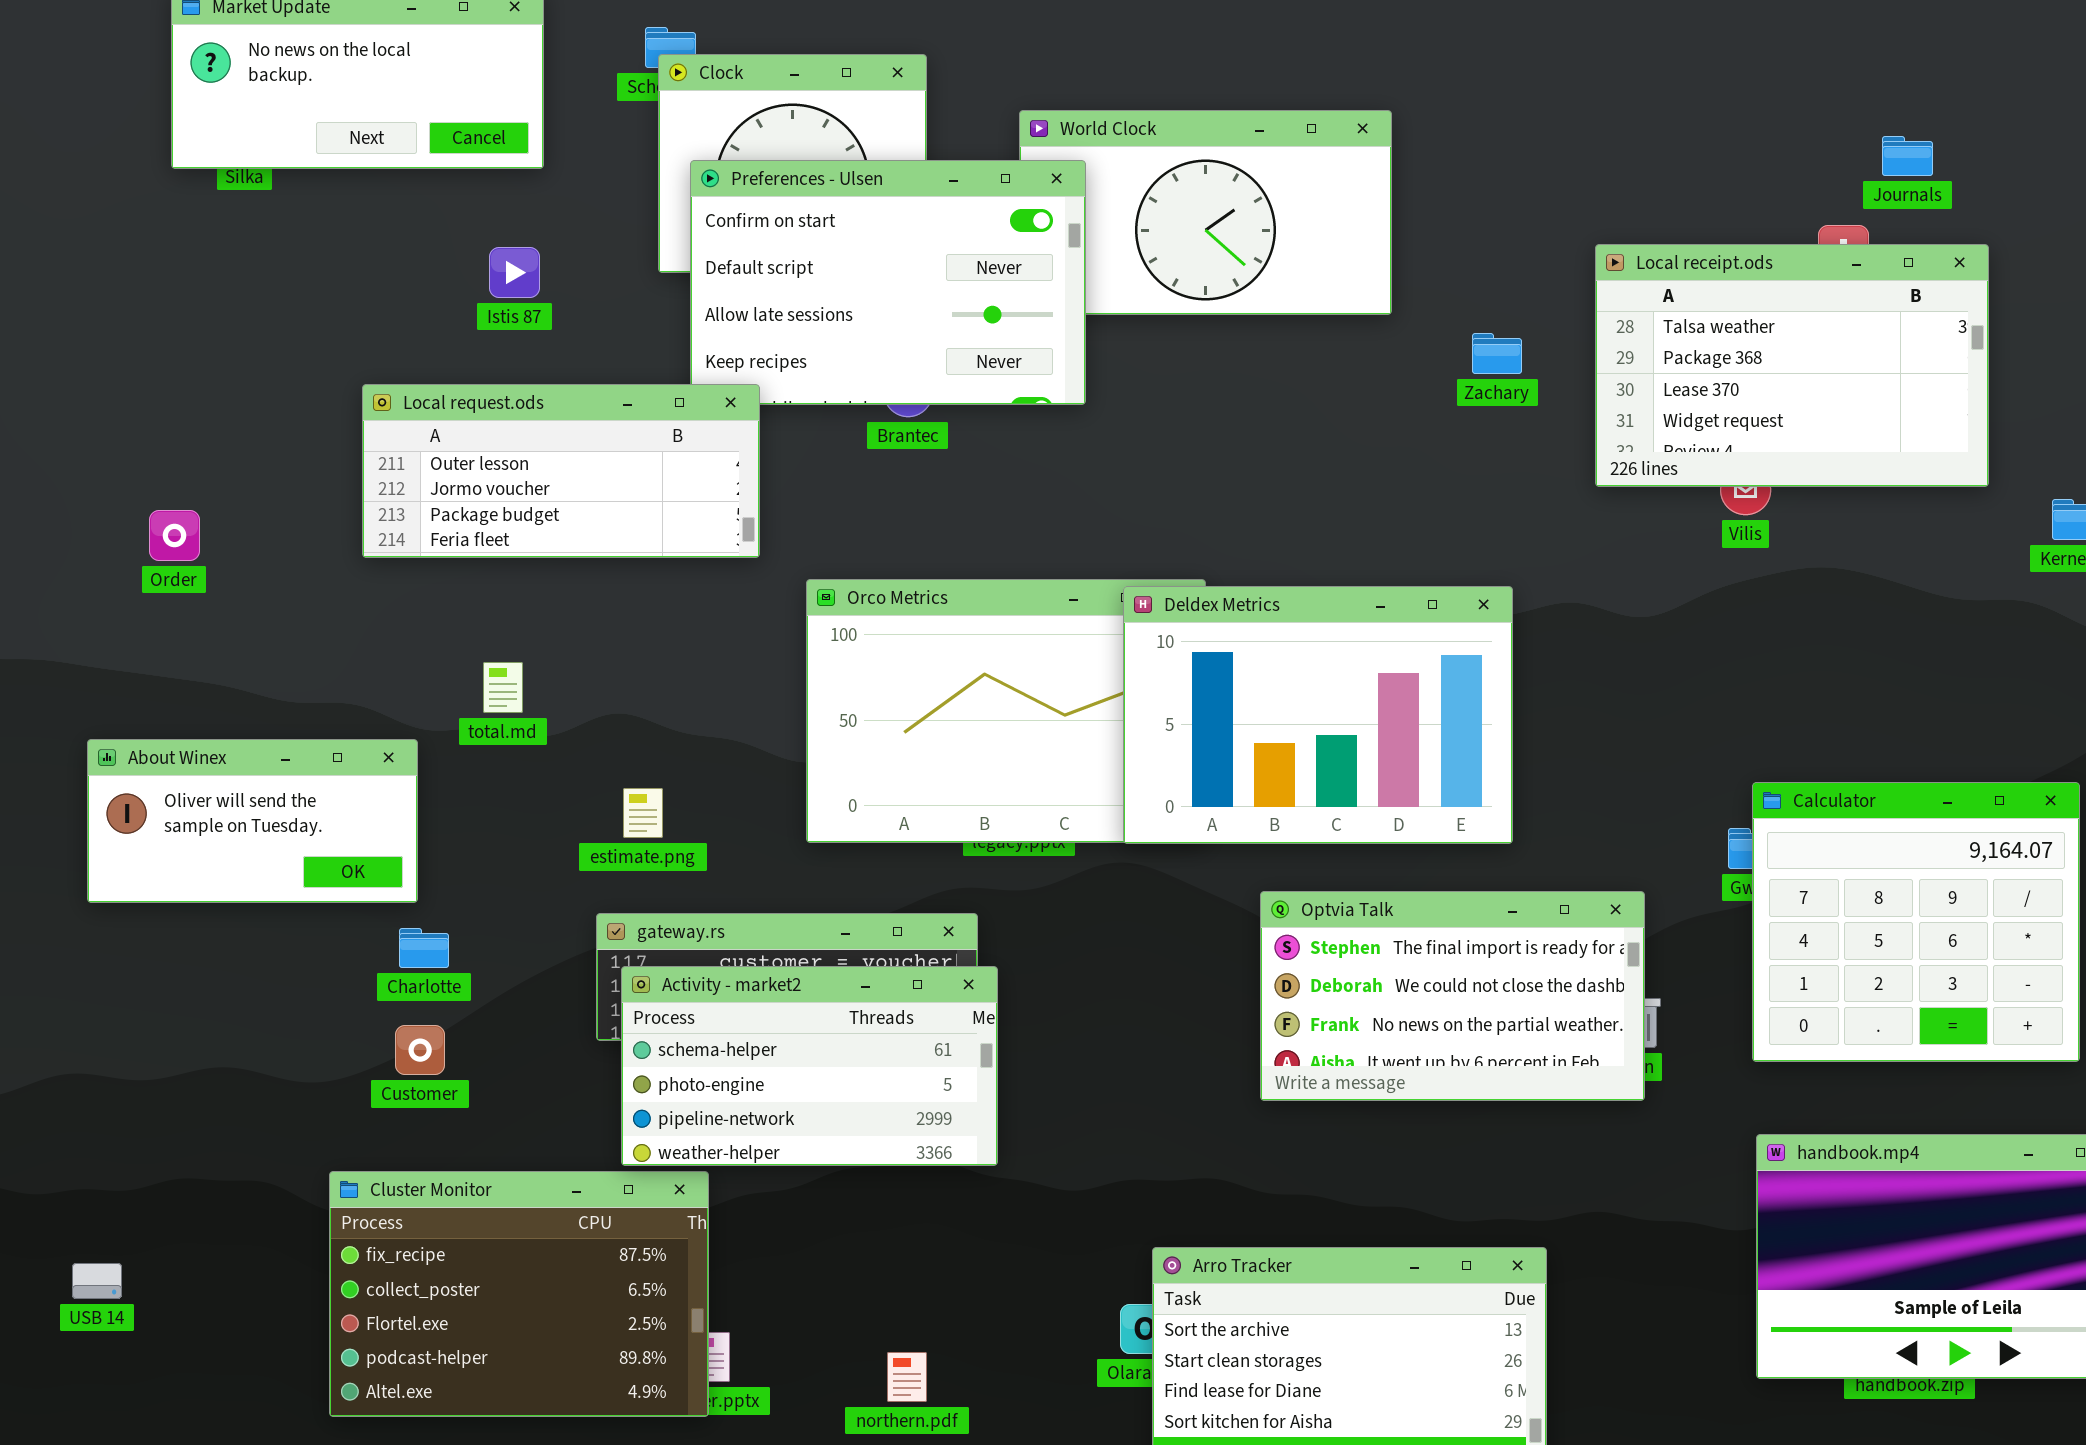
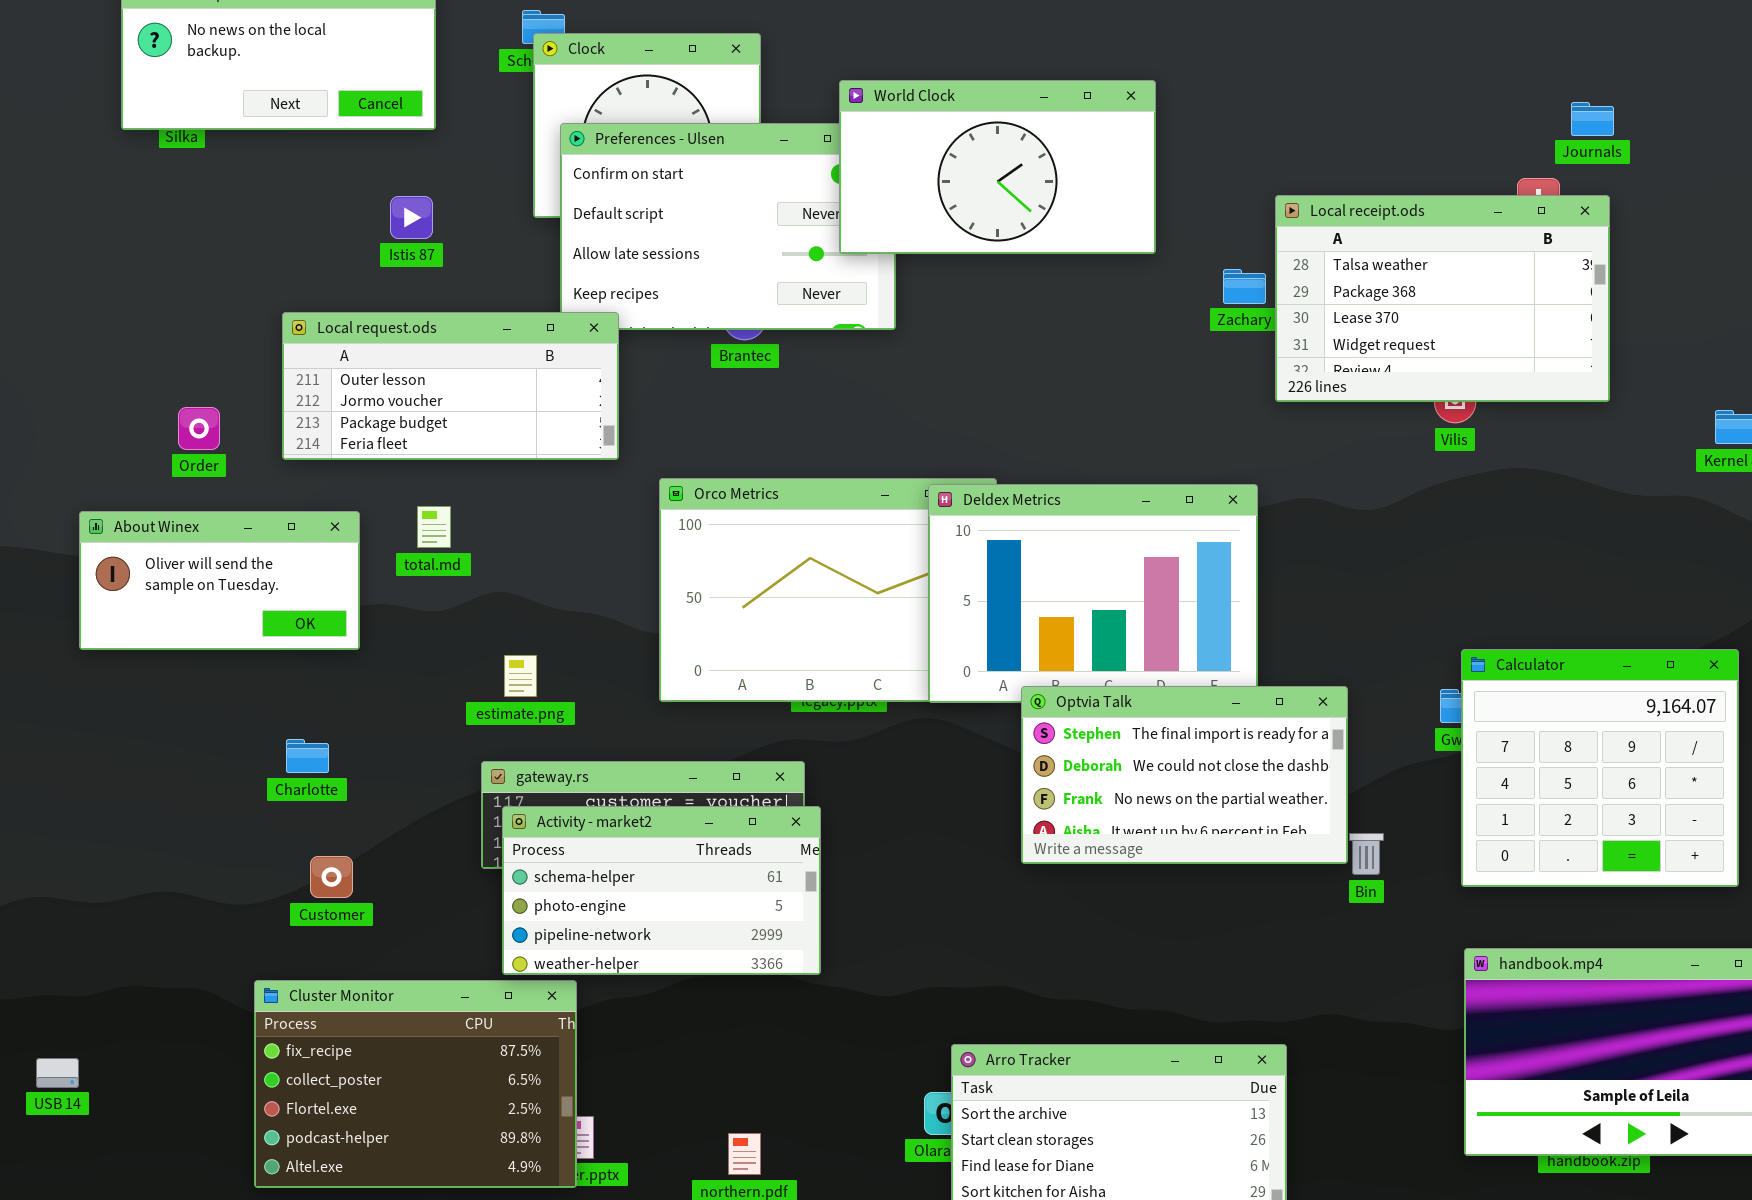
World Clock: [1019,110,1392,315] -> [839,80,1156,254], raised
Local receipt.ods: [1595,244,1989,487] -> [1275,195,1610,402], moved
Order: [149,510,200,561] -> [178,407,220,450], moved
total.md: [483,662,523,713] -> [417,506,451,548], moved
About Winex: [87,739,418,903] -> [79,511,360,650], moved
Optvia Talk: [1260,891,1645,1101] -> [1021,686,1348,864], moved
Charlotte: [399,928,449,968] -> [286,739,329,773], moved

